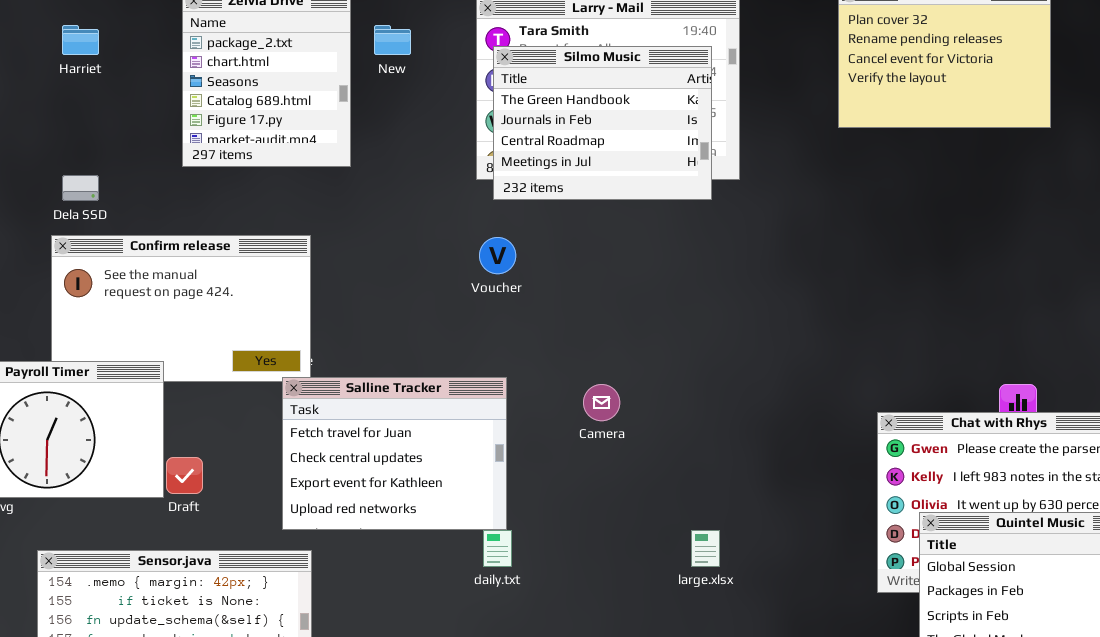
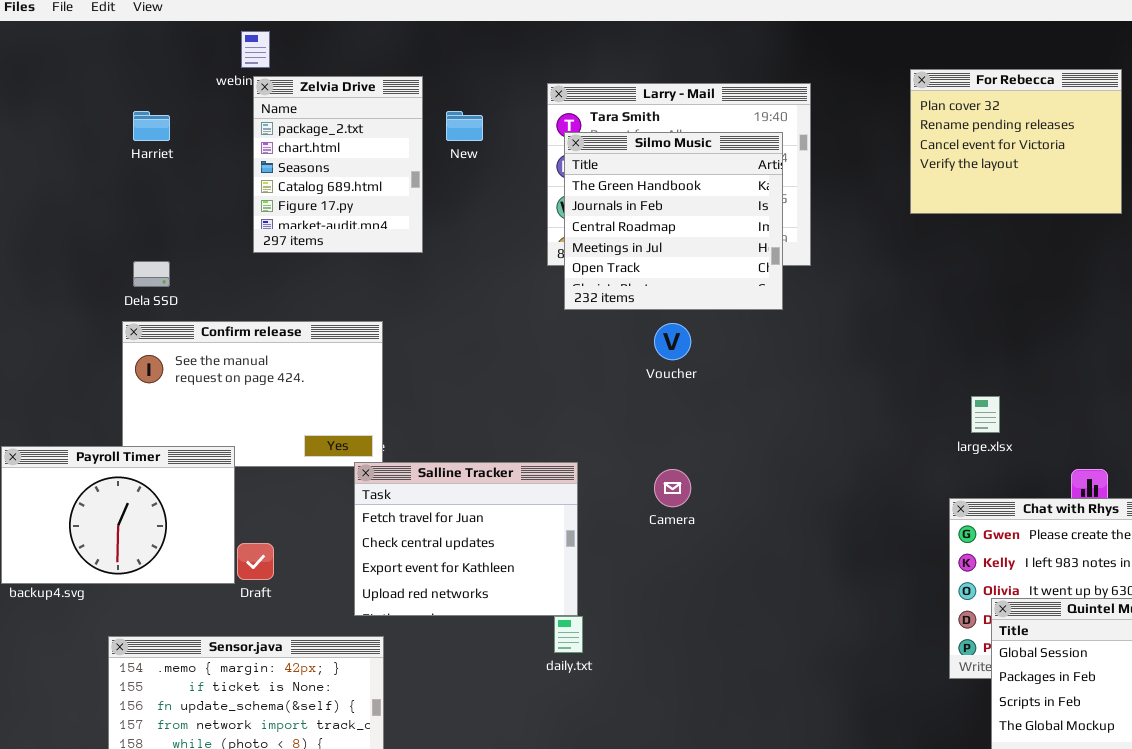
Silmo Music: [493,46,712,200] -> [564,132,783,310], resized
Voucher: [479,237,516,274] -> [654,323,691,360], moved
large.xlsx: [691,530,720,567] -> [971,396,1000,433], moved

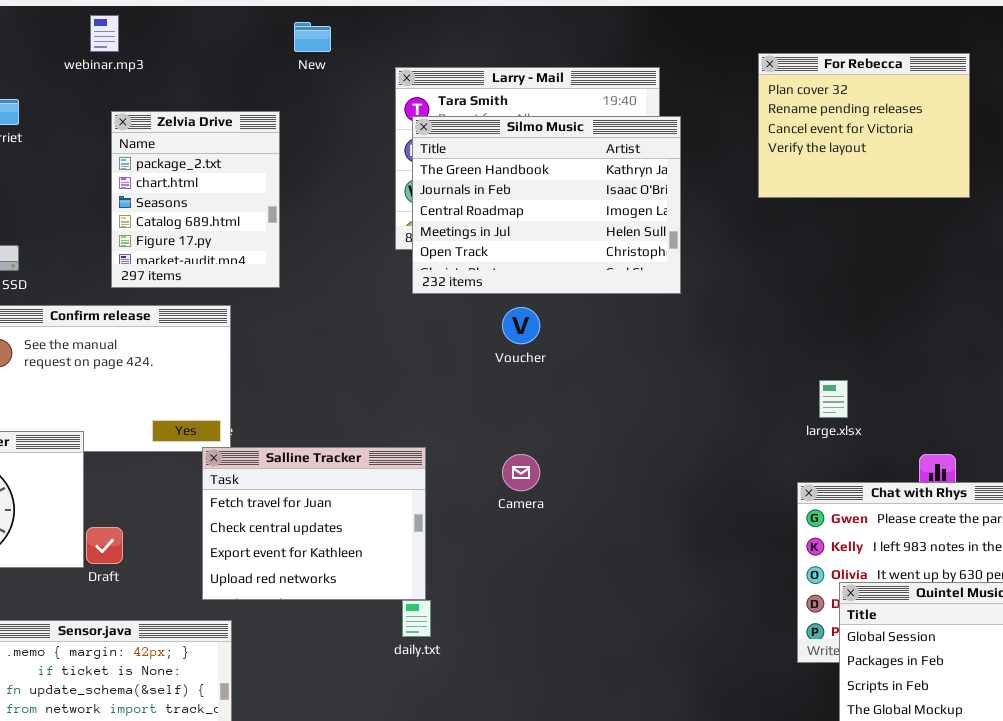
Zelvia Drive: [253,76,423,253] -> [111,111,280,288], moved
New: [446,111,483,141] -> [294,22,331,52], moved
Silmo Music: [564,132,783,310] -> [412,116,681,294], resized

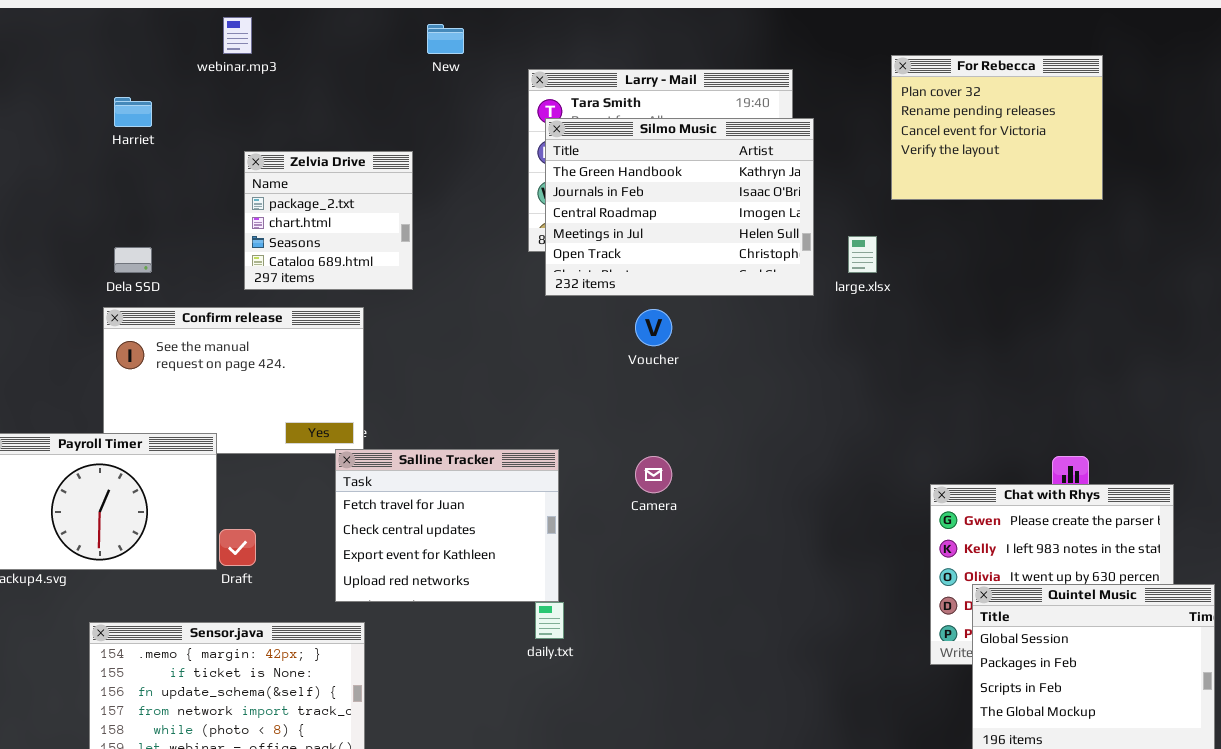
Zelvia Drive: [111,111,280,288] -> [244,151,413,290], resized
large.xlsx: [819,380,848,418] -> [848,236,877,273], moved

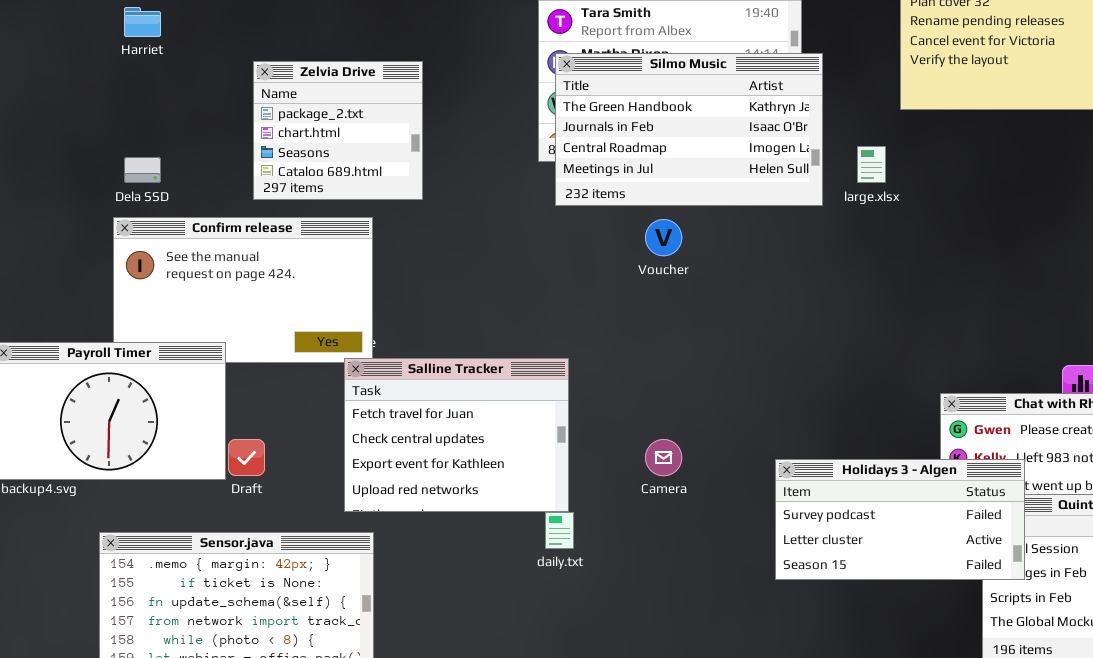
Silmo Music: [545,118,814,296] -> [555,53,823,206], resized
Camera: [635,456,672,493] -> [645,439,682,476], moved
Holidays 3 - Algen: none -> [775,459,1025,580], opened

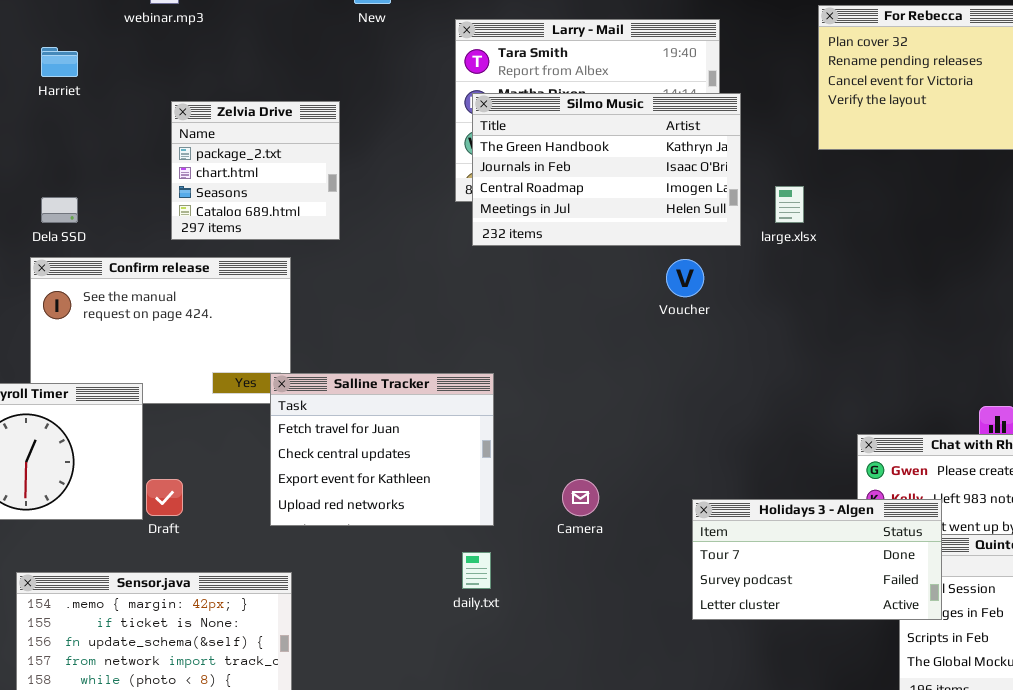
Voucher: [645,219,682,256] -> [666,259,704,297], moved
Salline Tracker: [344,358,569,512] -> [270,373,494,526], moved
Holidays 3 - Algen: [775,459,1025,580] -> [692,499,942,620], scrolled up 1 row

